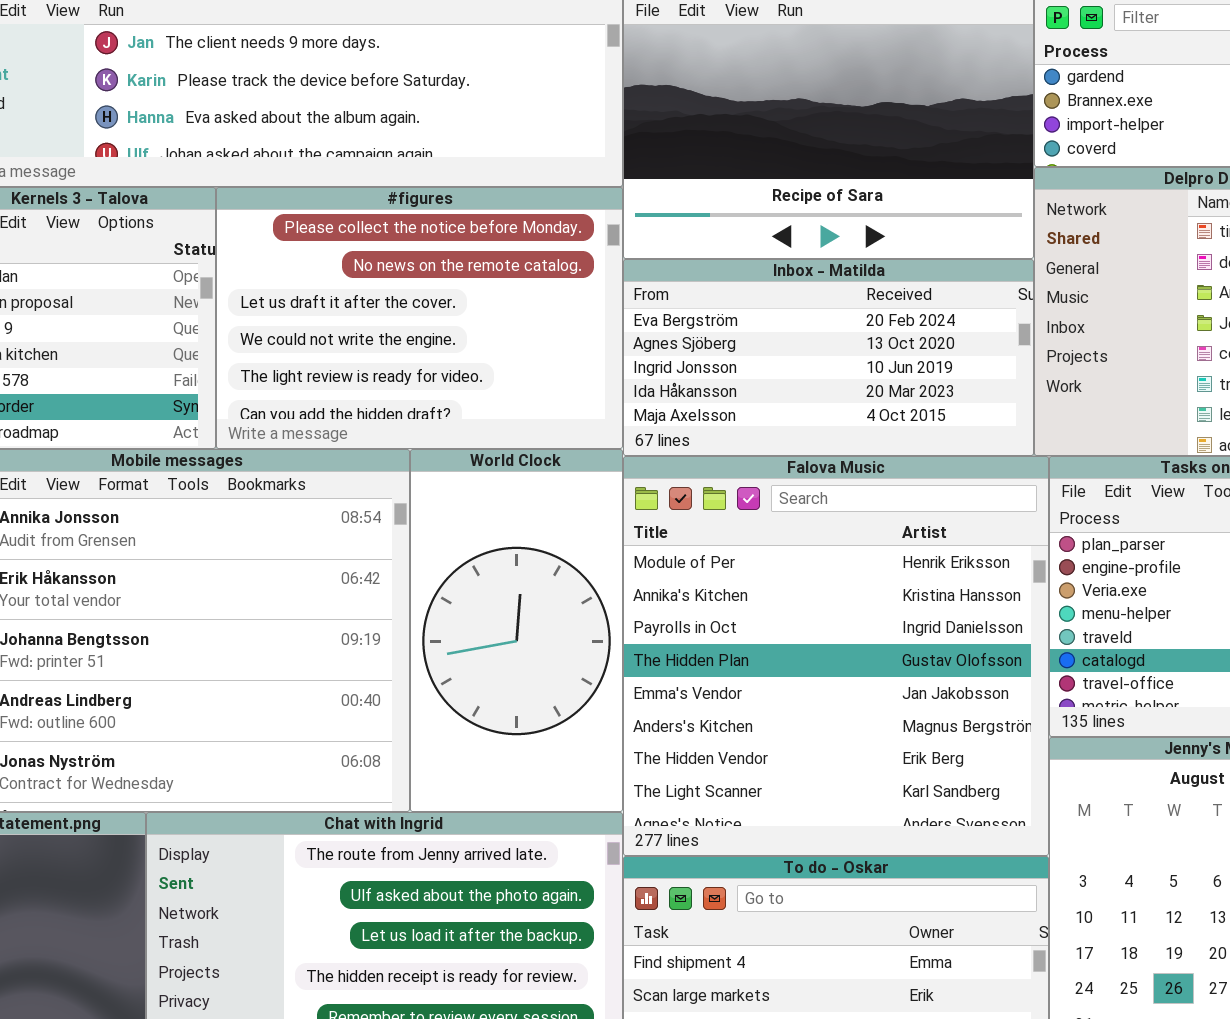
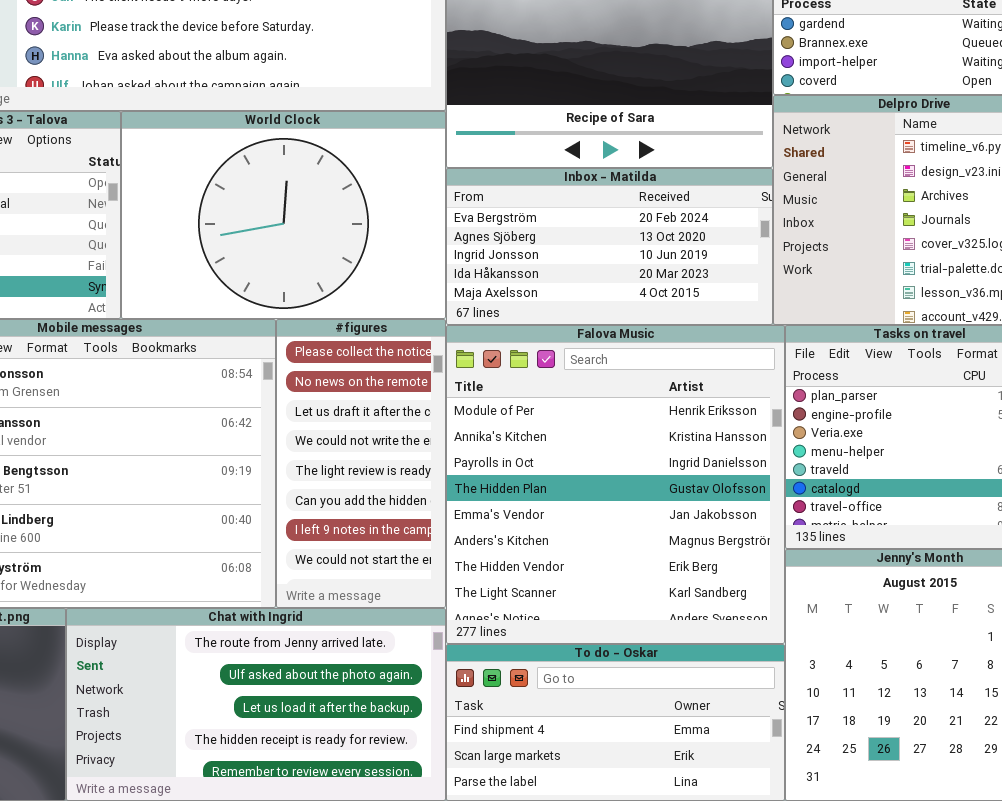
#figures: [216,187,623,449] -> [276,319,446,608], moved, resized
World Clock: [410,449,623,812] -> [121,111,446,319], moved, resized

